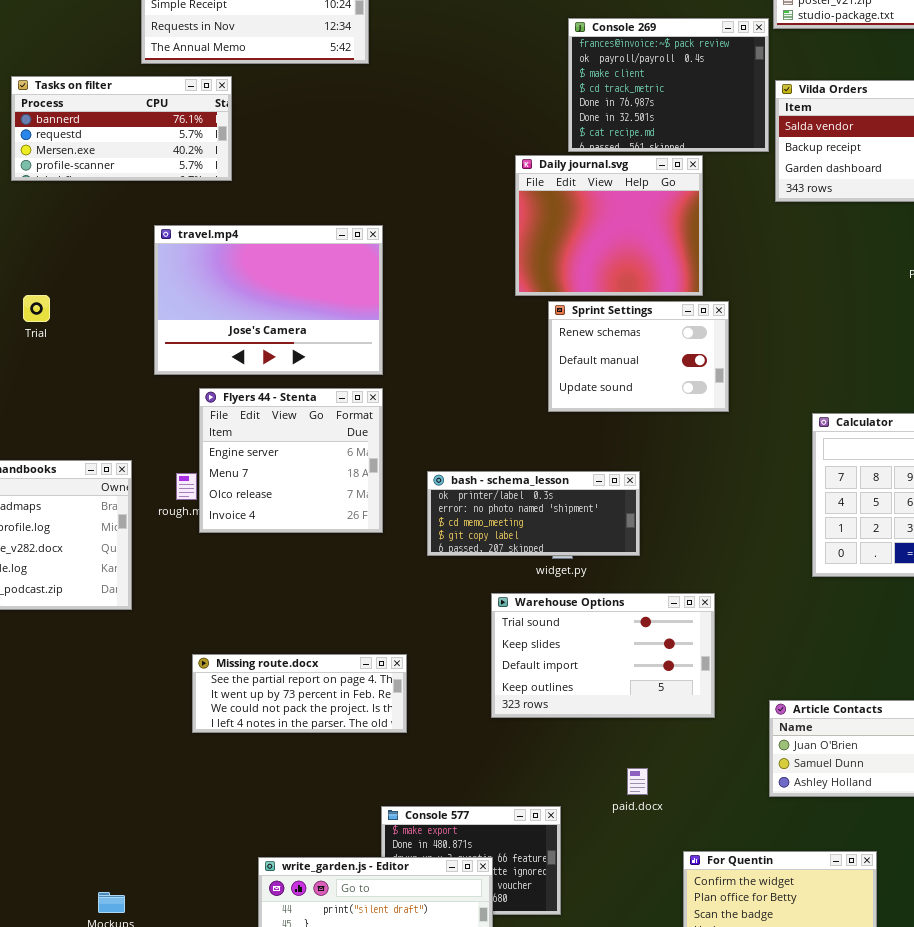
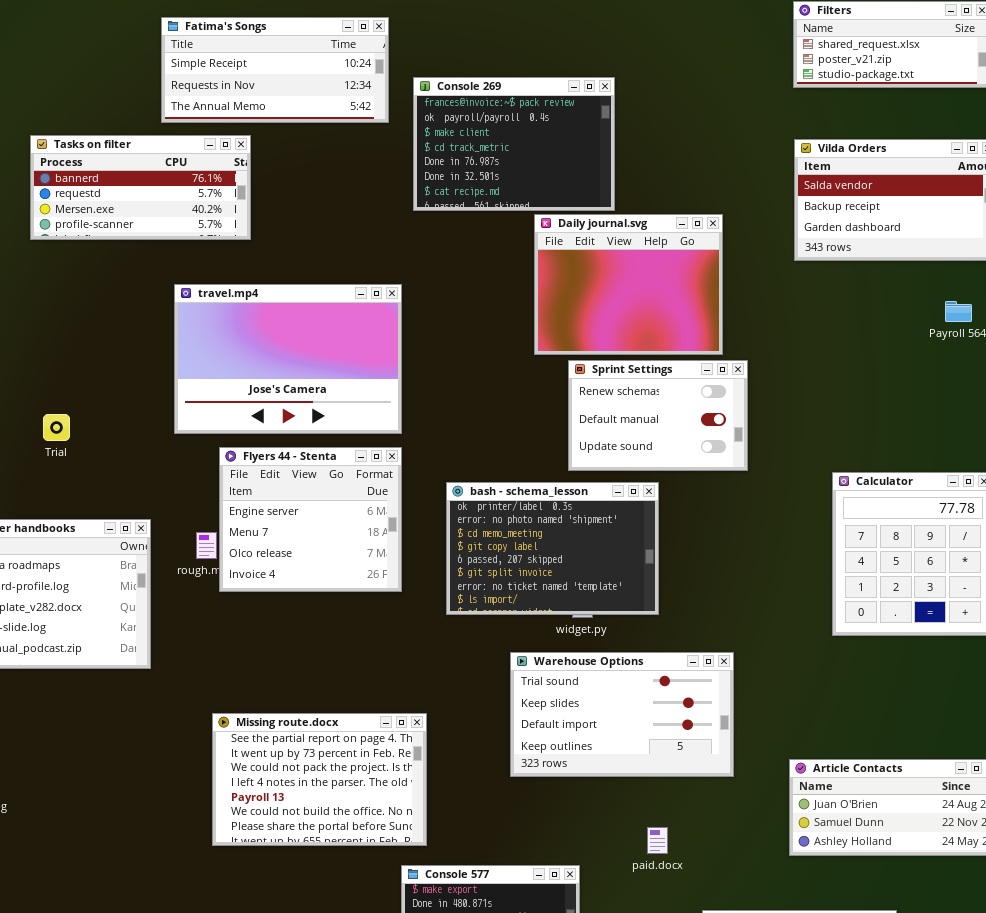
Console 269: [568,18,769,152] -> [413,77,615,211], moved
Trial: [23,295,50,322] -> [43,414,70,441], moved
bash - schema_lesson: [427,471,640,556] -> [446,482,659,615], resized
Missing route.docx: [192,654,407,733] -> [212,713,427,846], resized

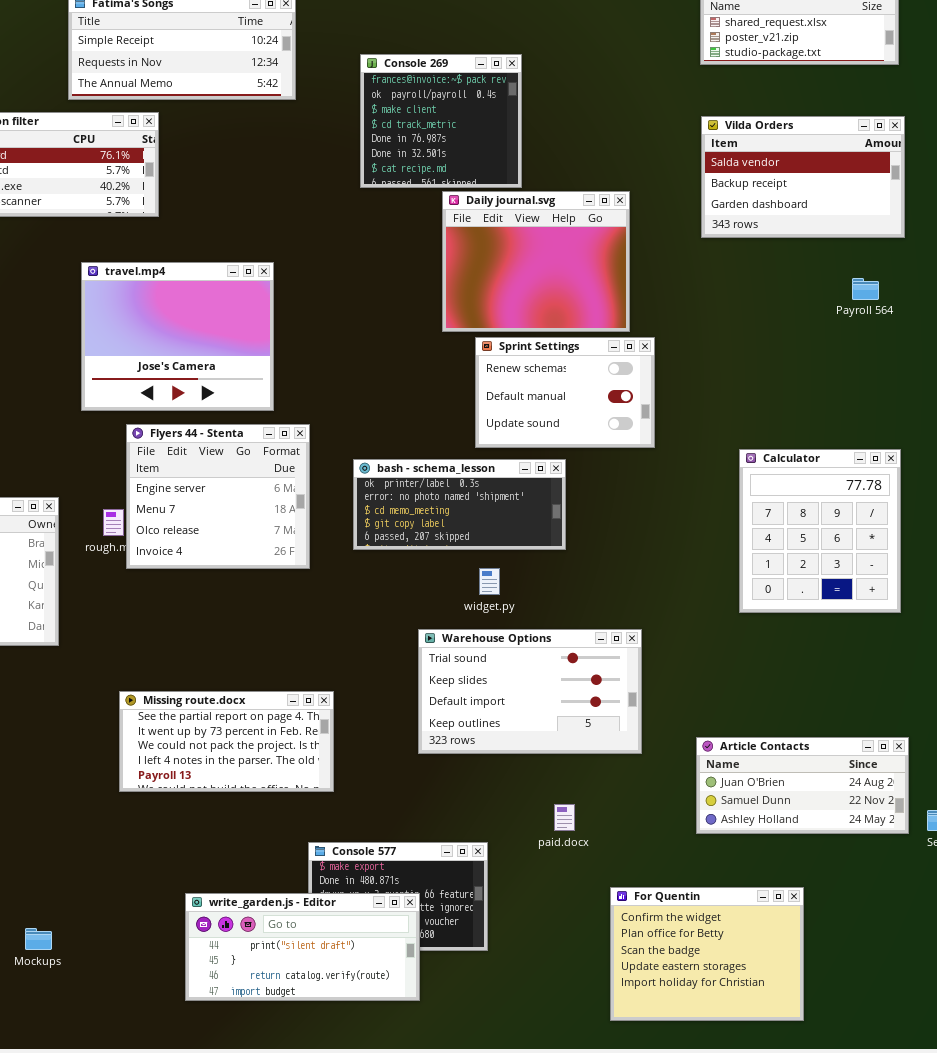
Console 269: [413,77,615,211] -> [360,54,522,188], resized
travel.mp4: [174,284,402,434] -> [81,262,274,411], resized
bash - schema_lesson: [446,482,659,615] -> [353,459,566,550], resized
Missing route.docx: [212,713,427,846] -> [119,691,334,792], resized

